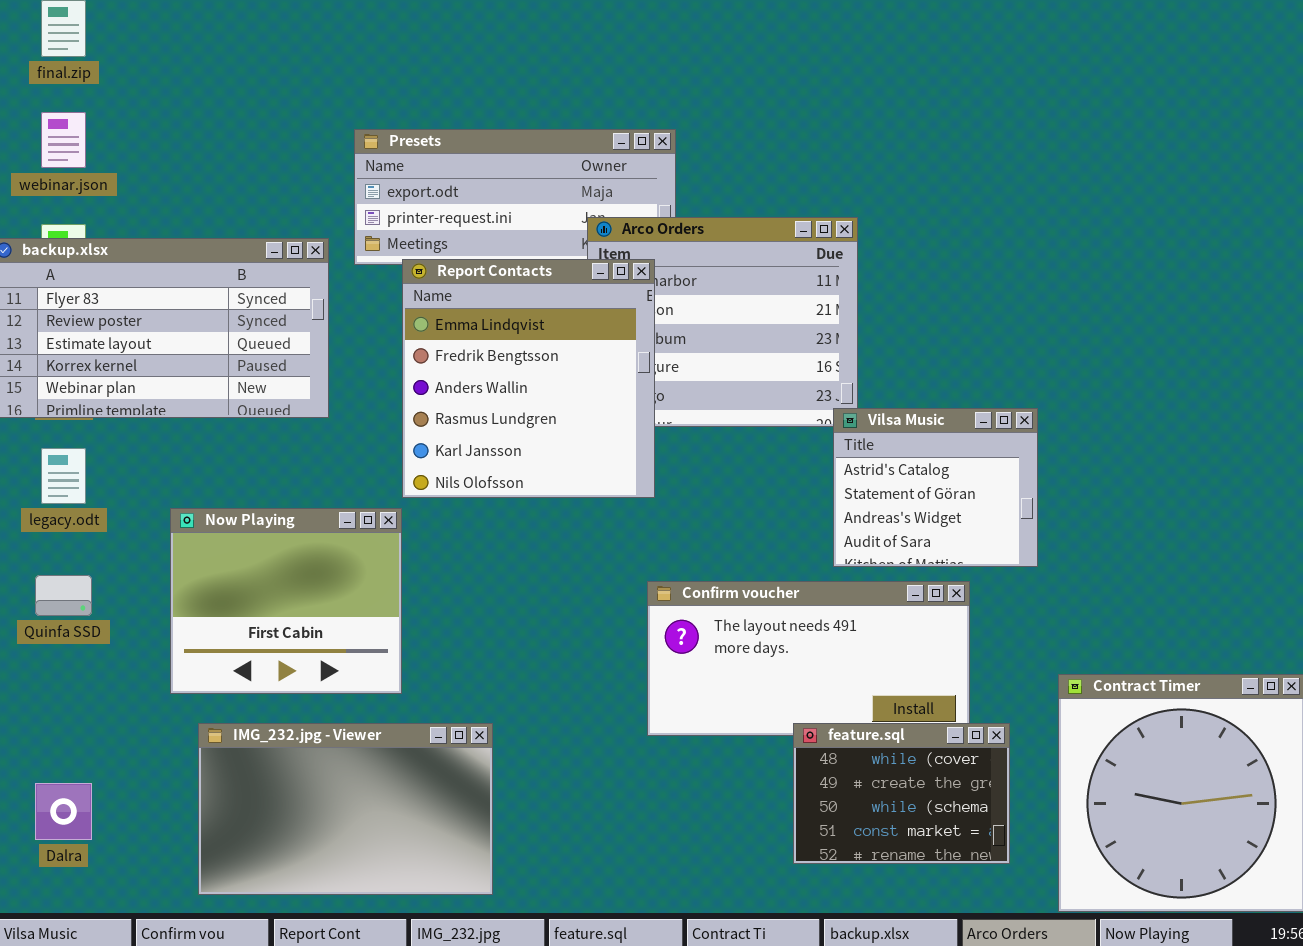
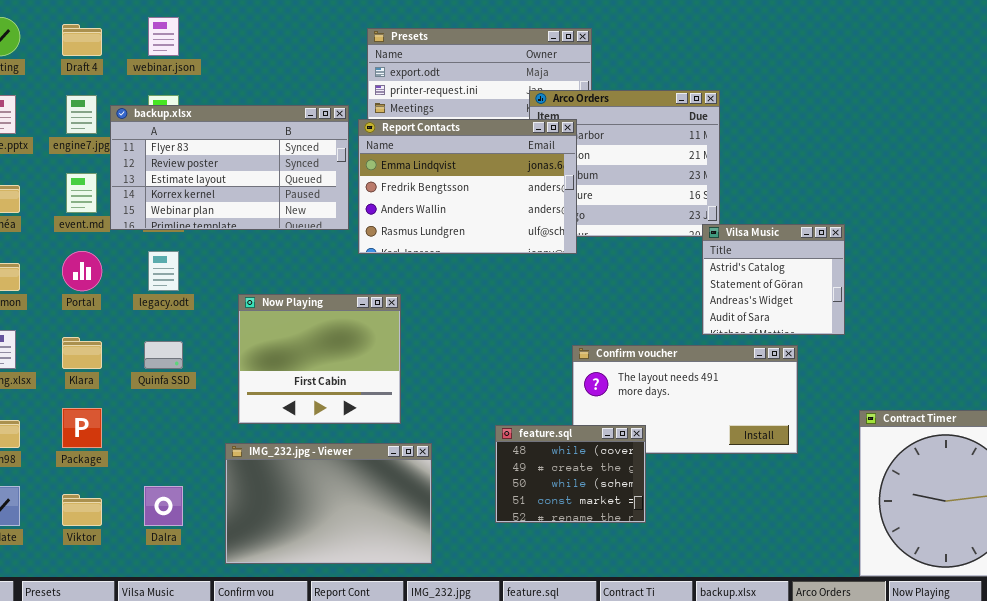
Report Contacts: [402,259,655,498] -> [358,119,577,254], resized
IMG_232.jpg - Viewer: [198,723,493,895] -> [225,443,432,564], moved
feature.sql: [793,723,1010,864] -> [495,425,646,523], moved

